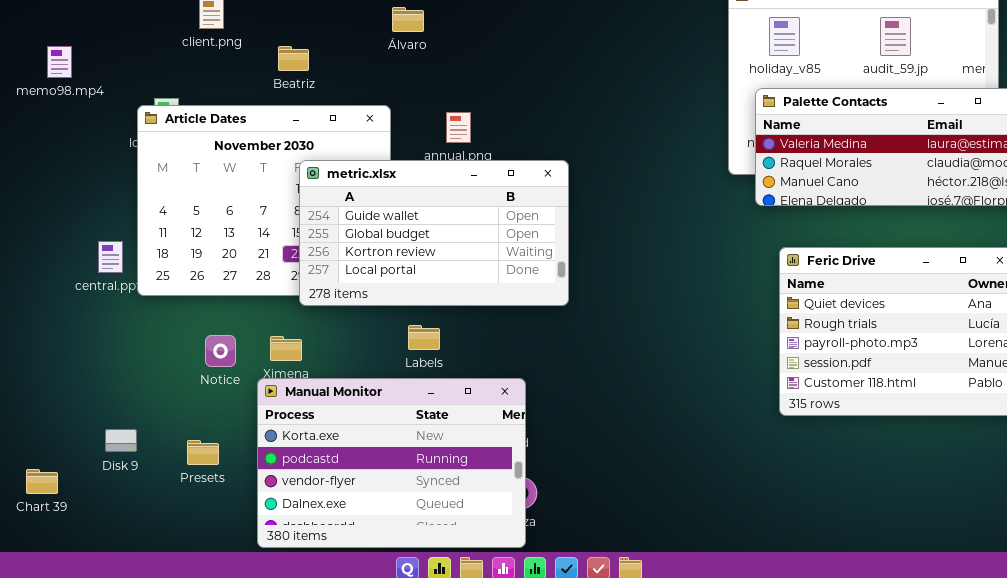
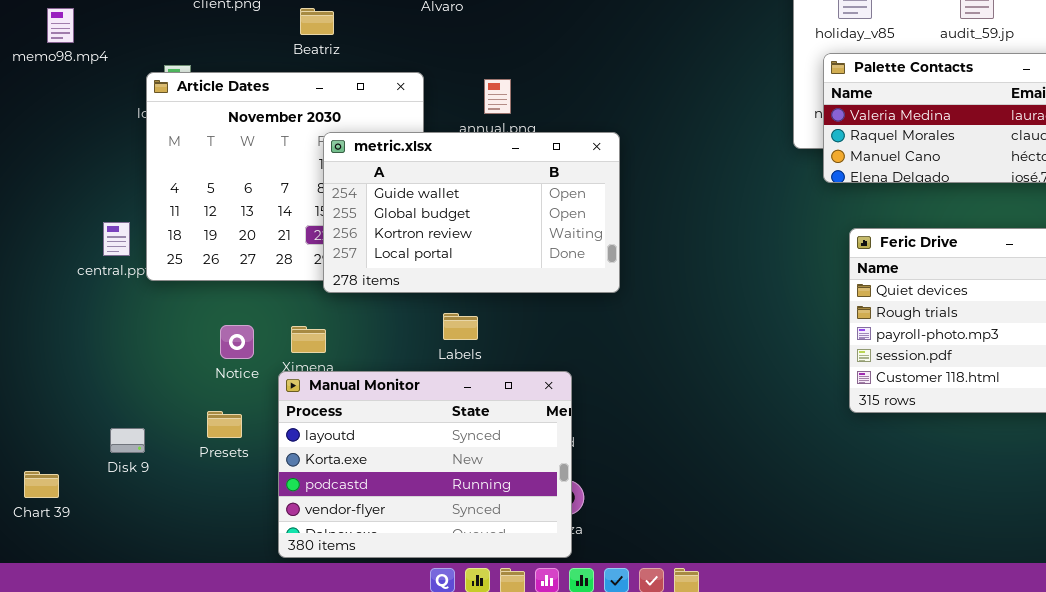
Manual Monitor: [257,378,526,548] -> [278,371,572,558], scrolled up 1 row
Presets: [187,440,219,465] -> [207,411,242,438], moved

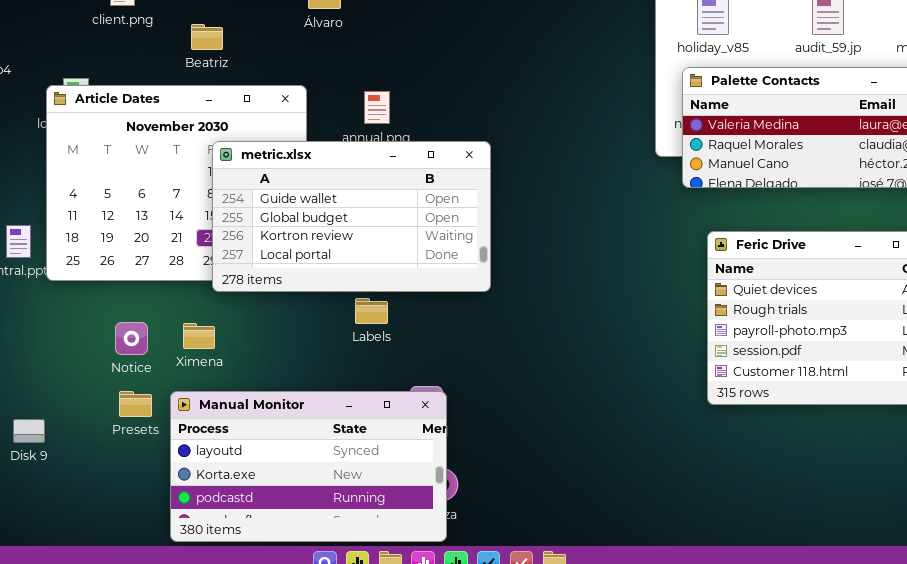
Labels: [443,313,478,340] -> [355,298,388,324], moved
Manual Monitor: [278,371,572,558] -> [170,391,447,542], resized
Presets: [207,411,242,438] -> [119,391,152,417], moved

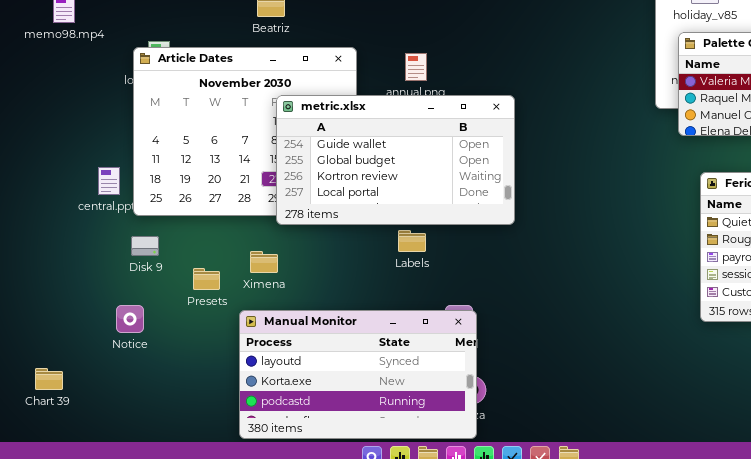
Notice: [115,322,148,355] -> [116,305,144,333], moved
Presets: [119,391,152,417] -> [193,268,220,290], moved
Disk 9: [13,419,45,443] -> [131,236,159,256], moved

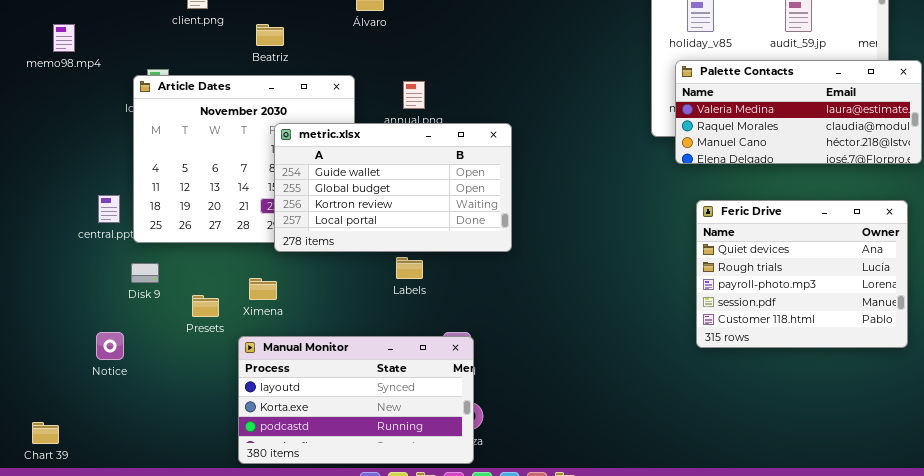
Notice: [116,305,144,333] -> [96,332,124,360], moved
Chart 39: [35,368,63,390] -> [32,422,59,444], moved

